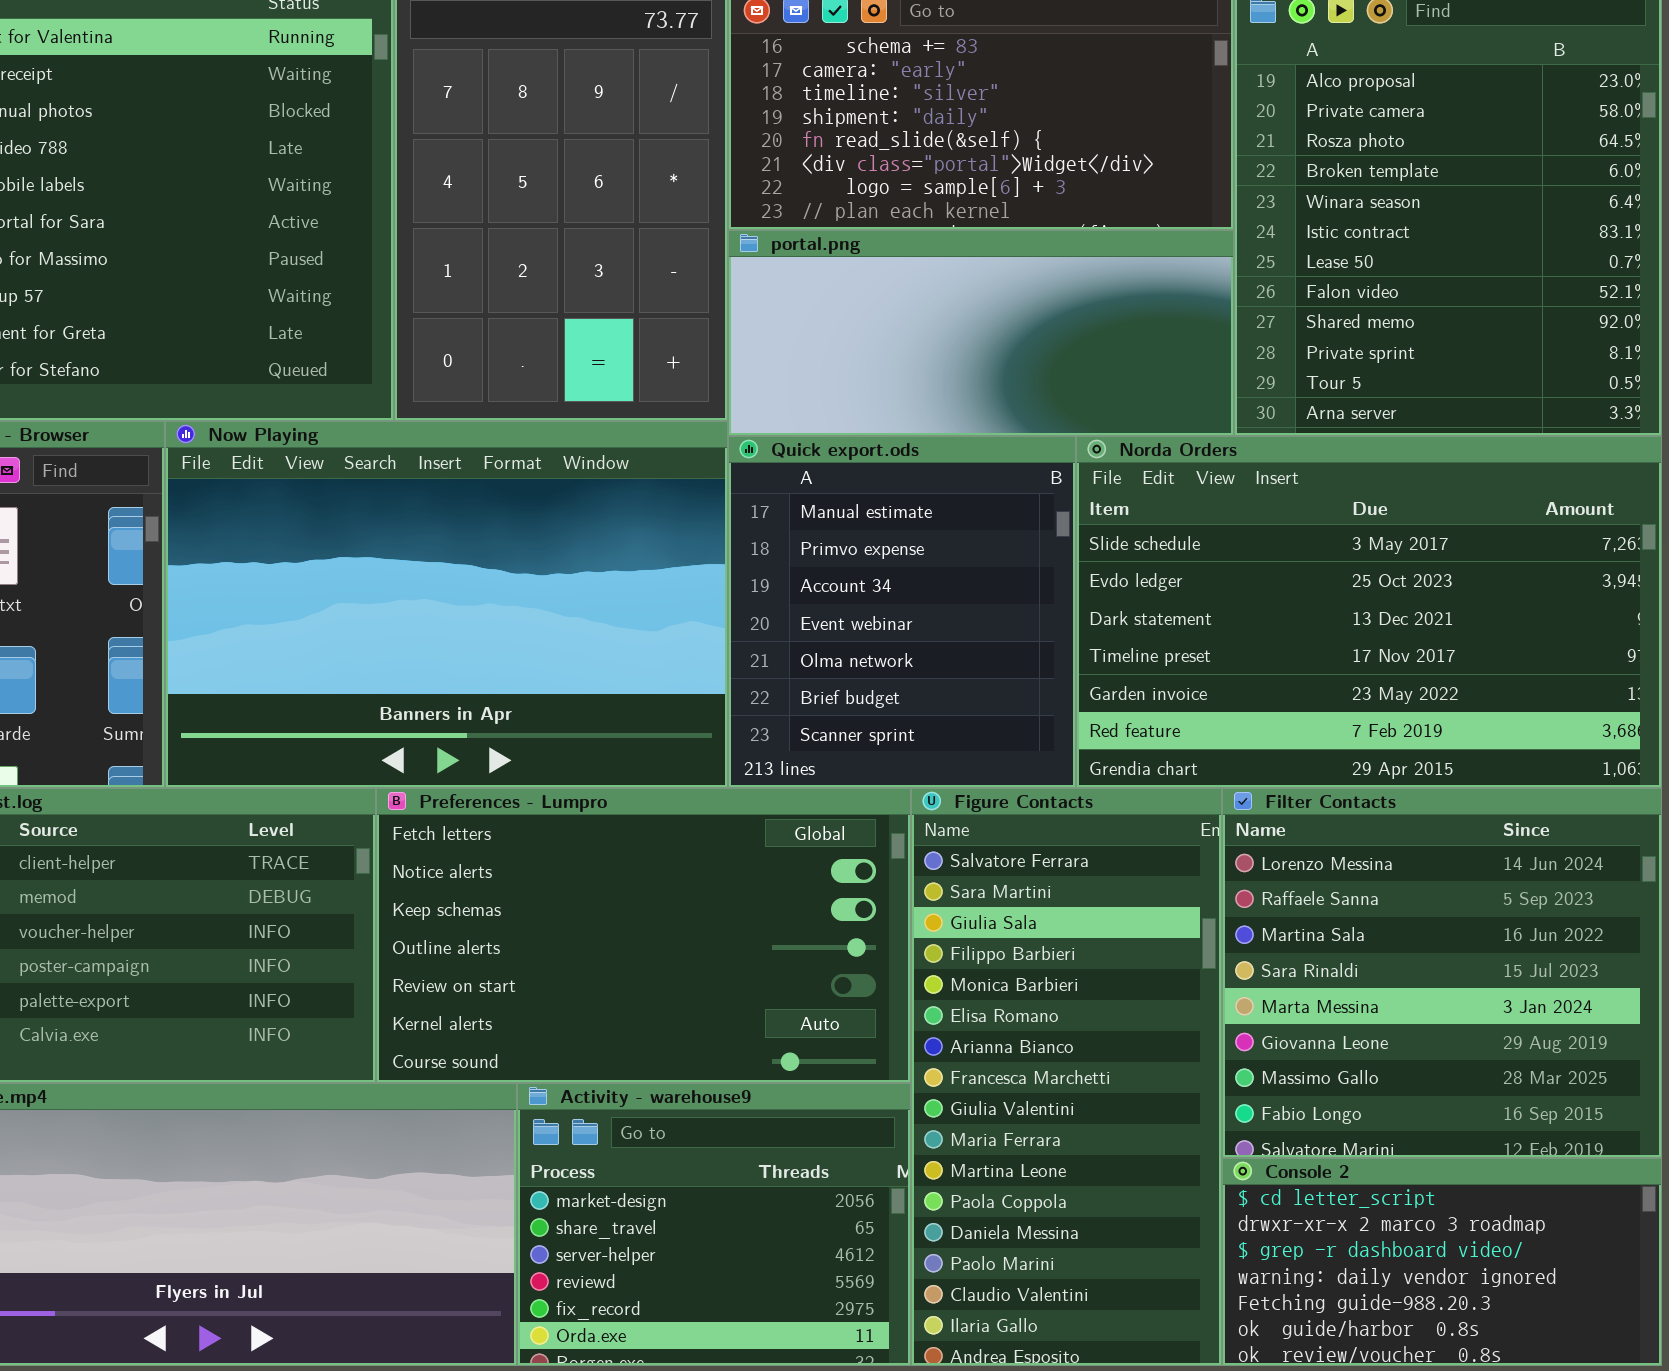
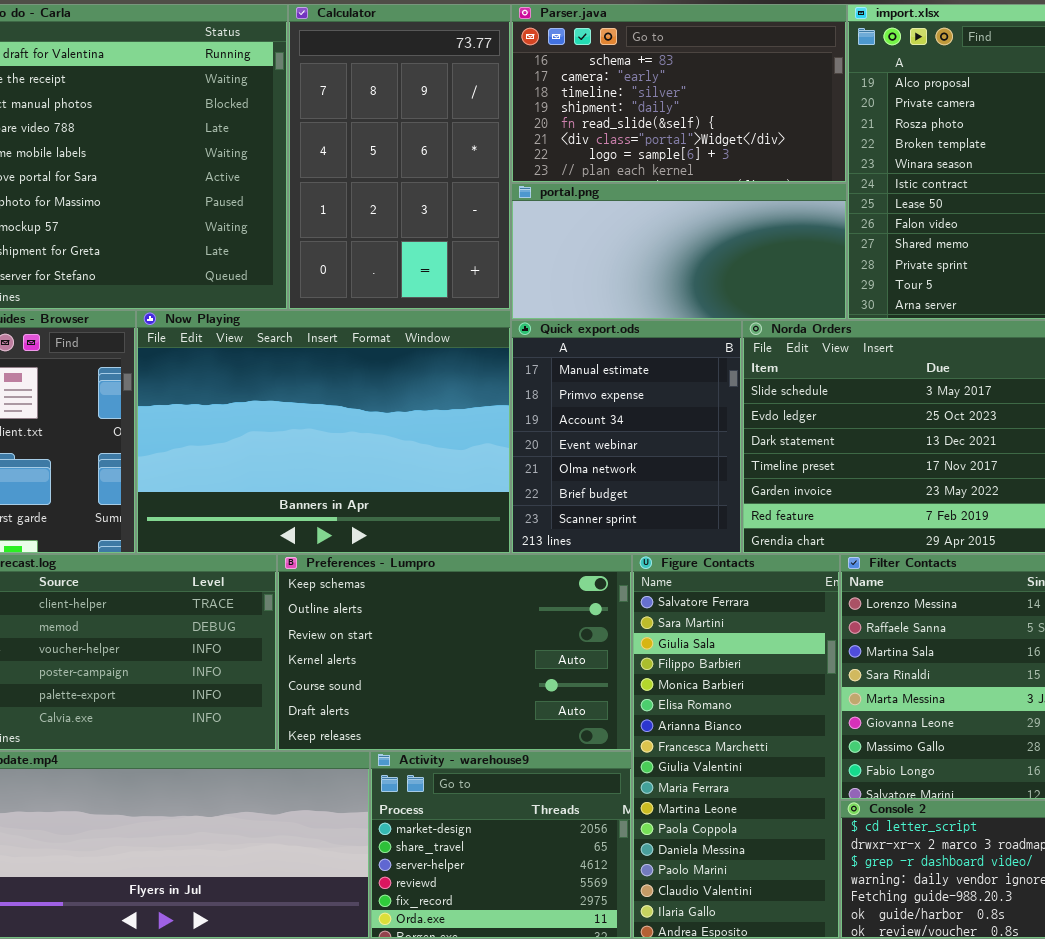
Preferences - Lumpro: [376,788,911,1083] -> [277,554,632,751], scrolled down 2 rows

